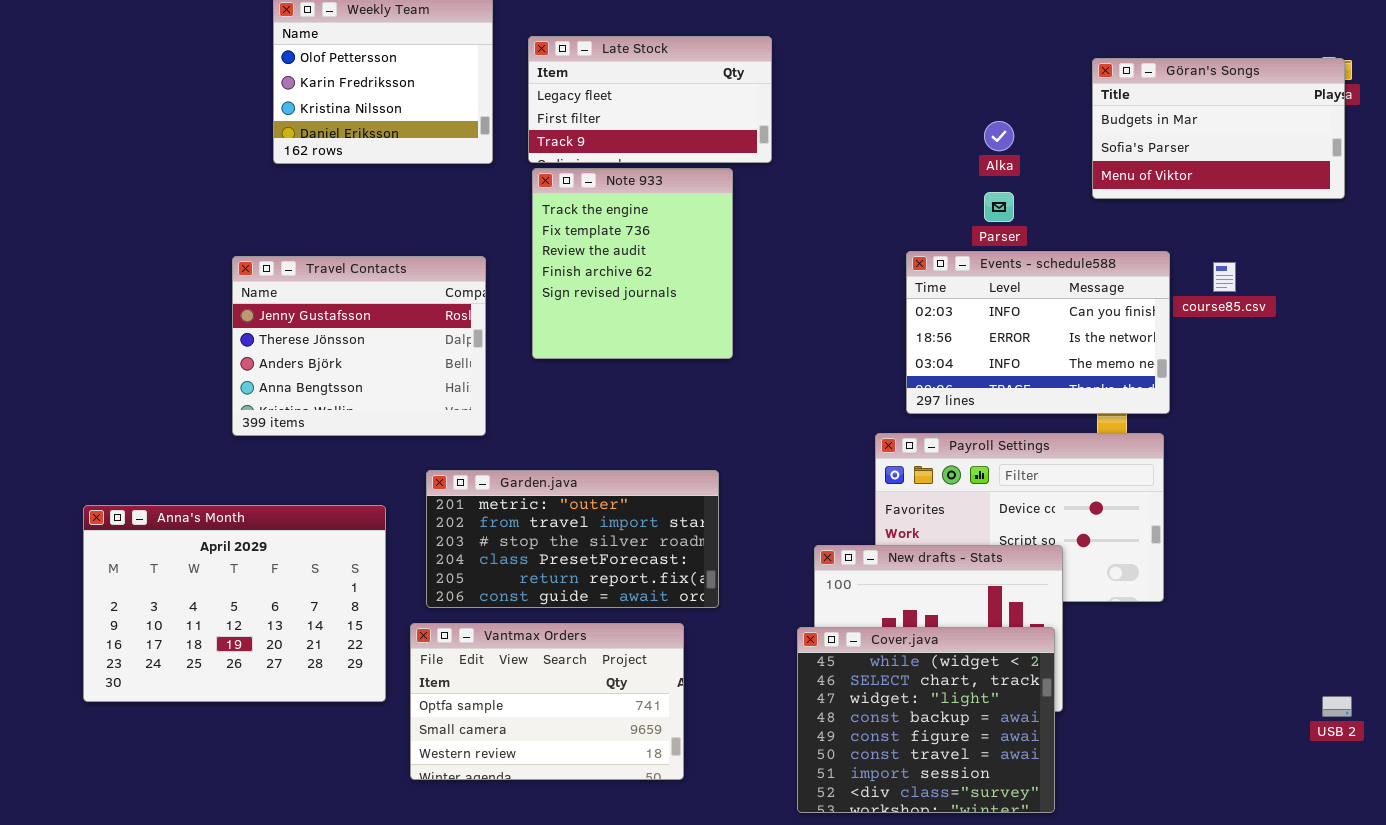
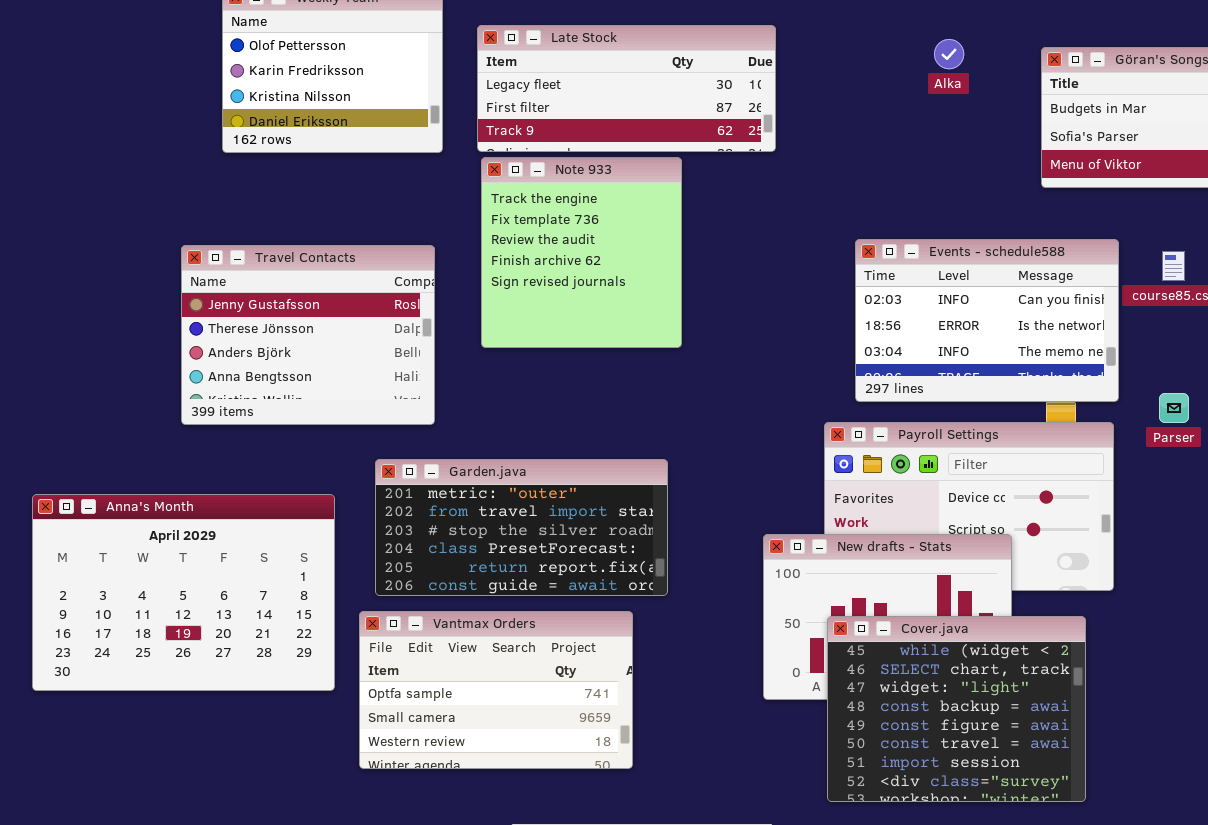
Late Stock: [528,36,772,163] -> [477,25,776,152], resized
Alka: [984,121,1014,151] -> [934,39,964,69], moved
Parser: [984,192,1014,222] -> [1159,393,1189,423], moved
Cover.java: [797,627,1055,813] -> [827,616,1086,802], moved

